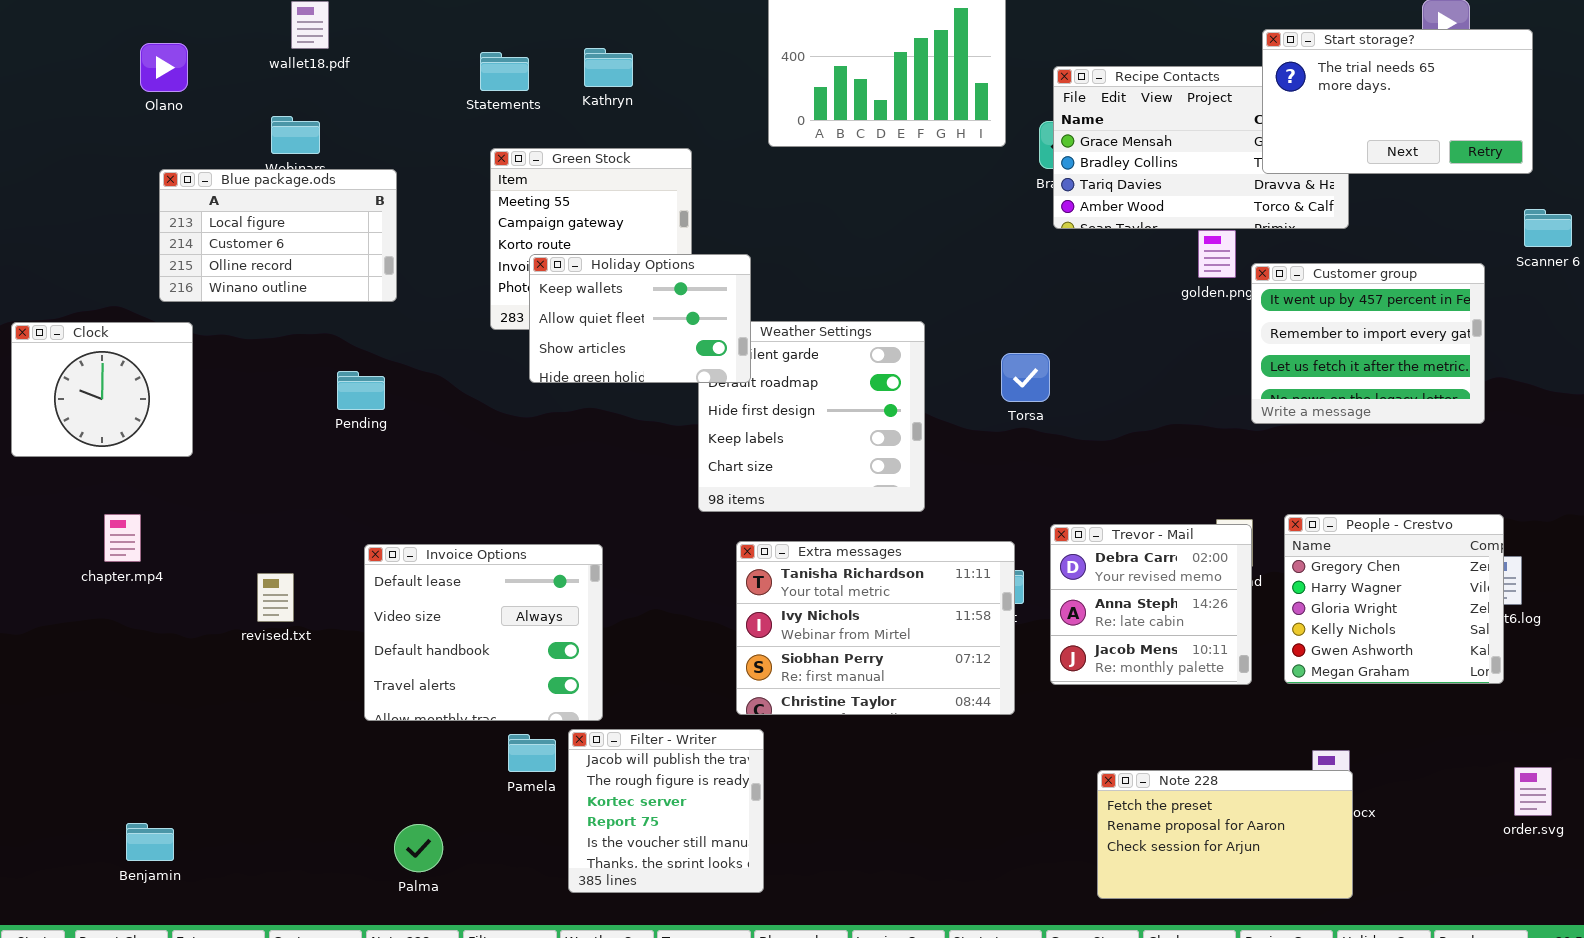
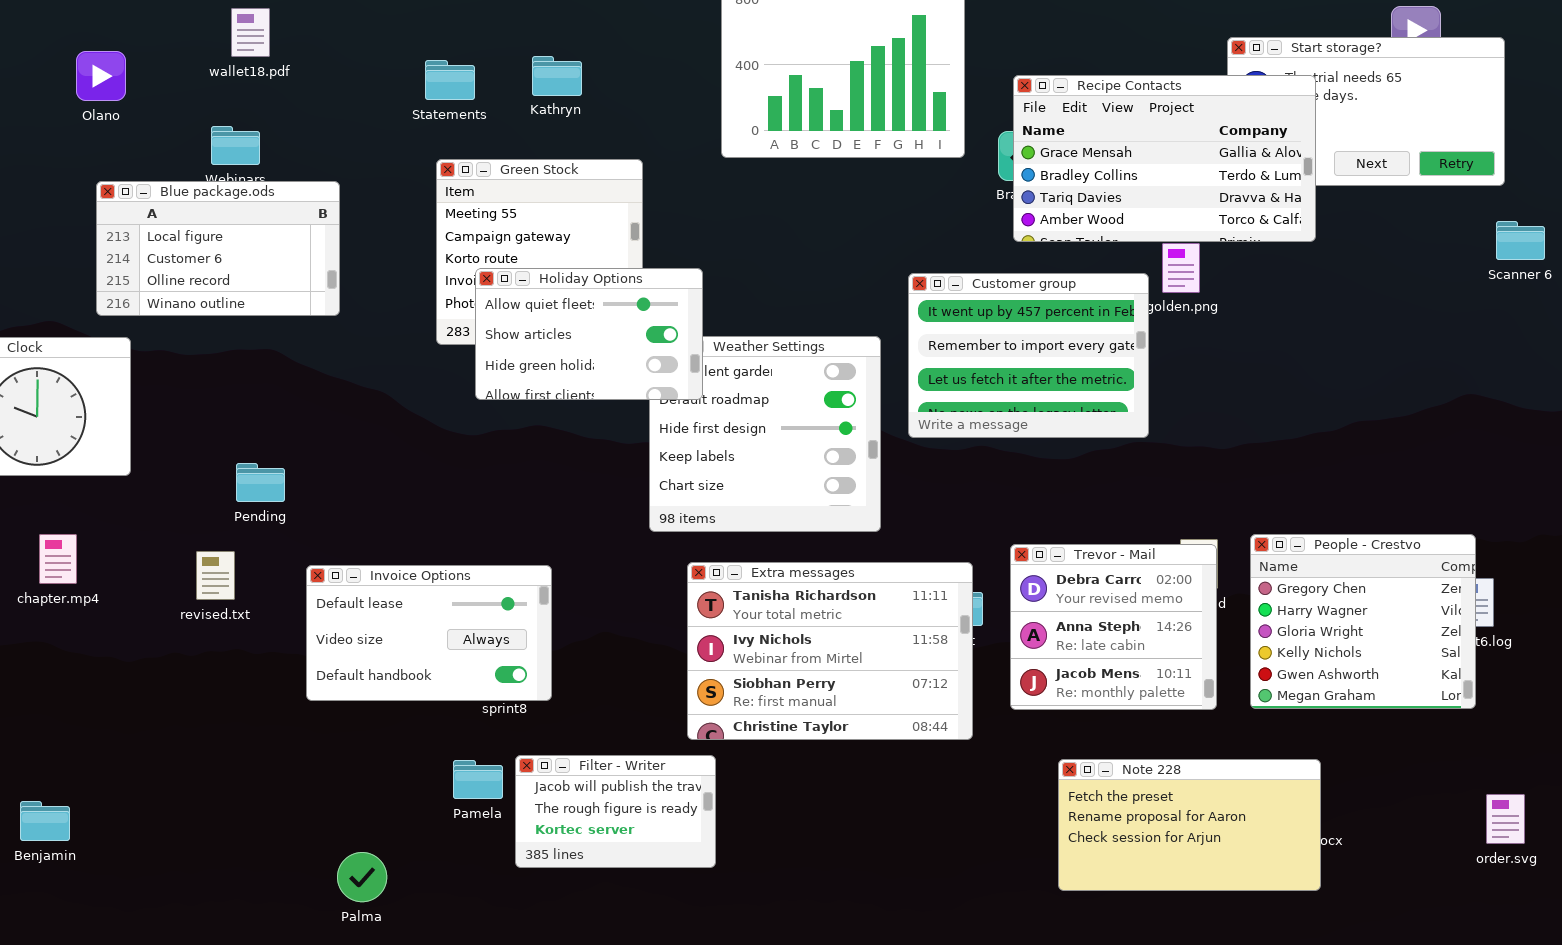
Recipe Contacts: [1053,66,1349,229] -> [1013,75,1316,242], raised
Holiday Options: [529,254,751,383] -> [475,268,703,400], scrolled down 1 row
Customer group: [1251,263,1485,424] -> [908,273,1149,438], moved
Pending: [337,371,385,410] -> [236,463,285,502], moved
Invoice Options: [364,544,603,721] -> [306,565,552,701], resized
revised.txt: [257,573,294,622] -> [196,551,235,600], moved
Filter - Writer: [568,729,764,893] -> [515,755,716,868], resized
Note 228: [1097,770,1353,899] -> [1058,759,1321,891], moved
Benjamin: [126,823,174,861] -> [20,801,70,841], moved

